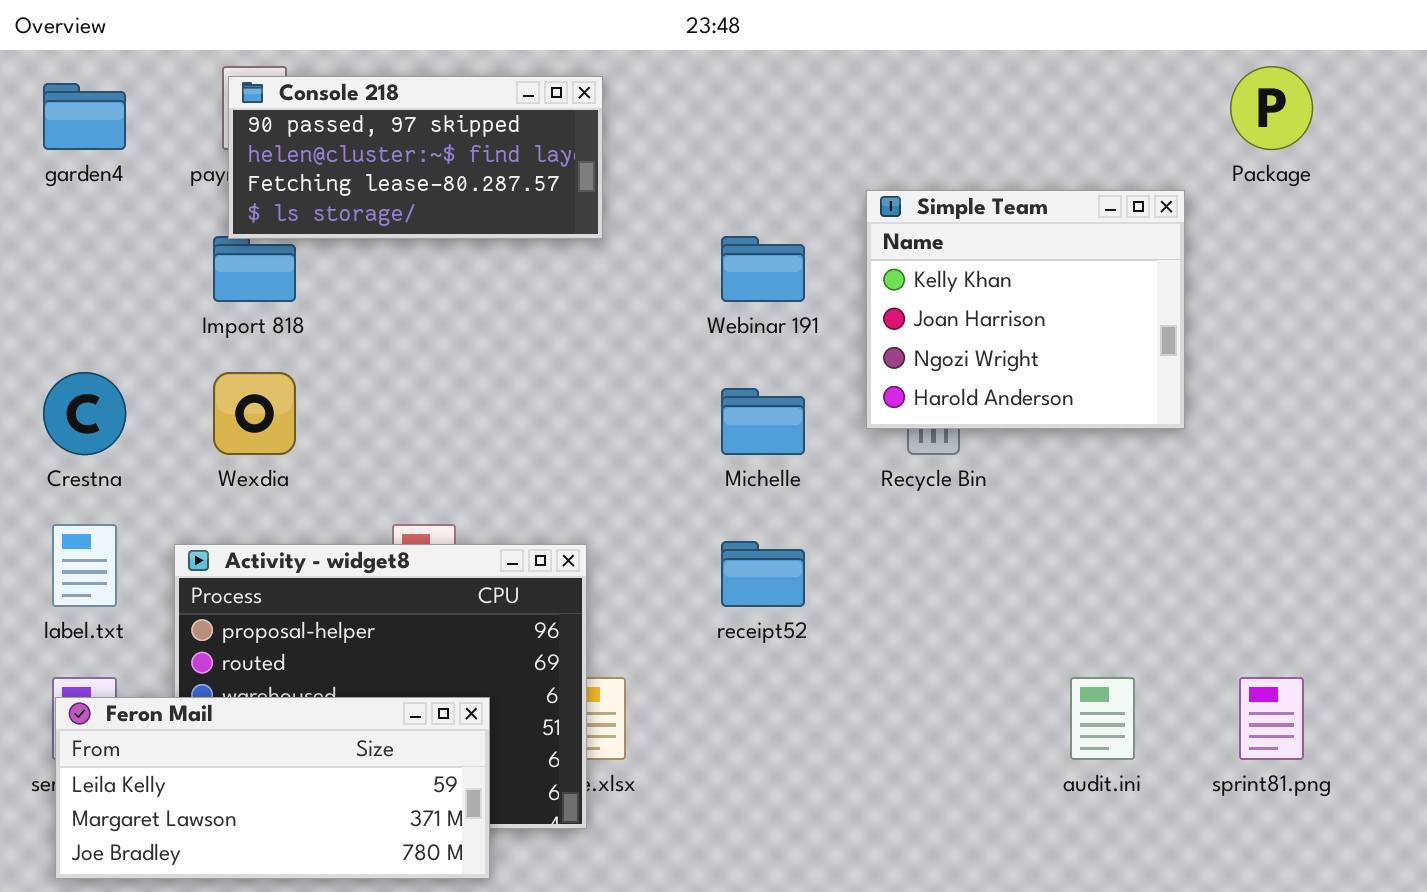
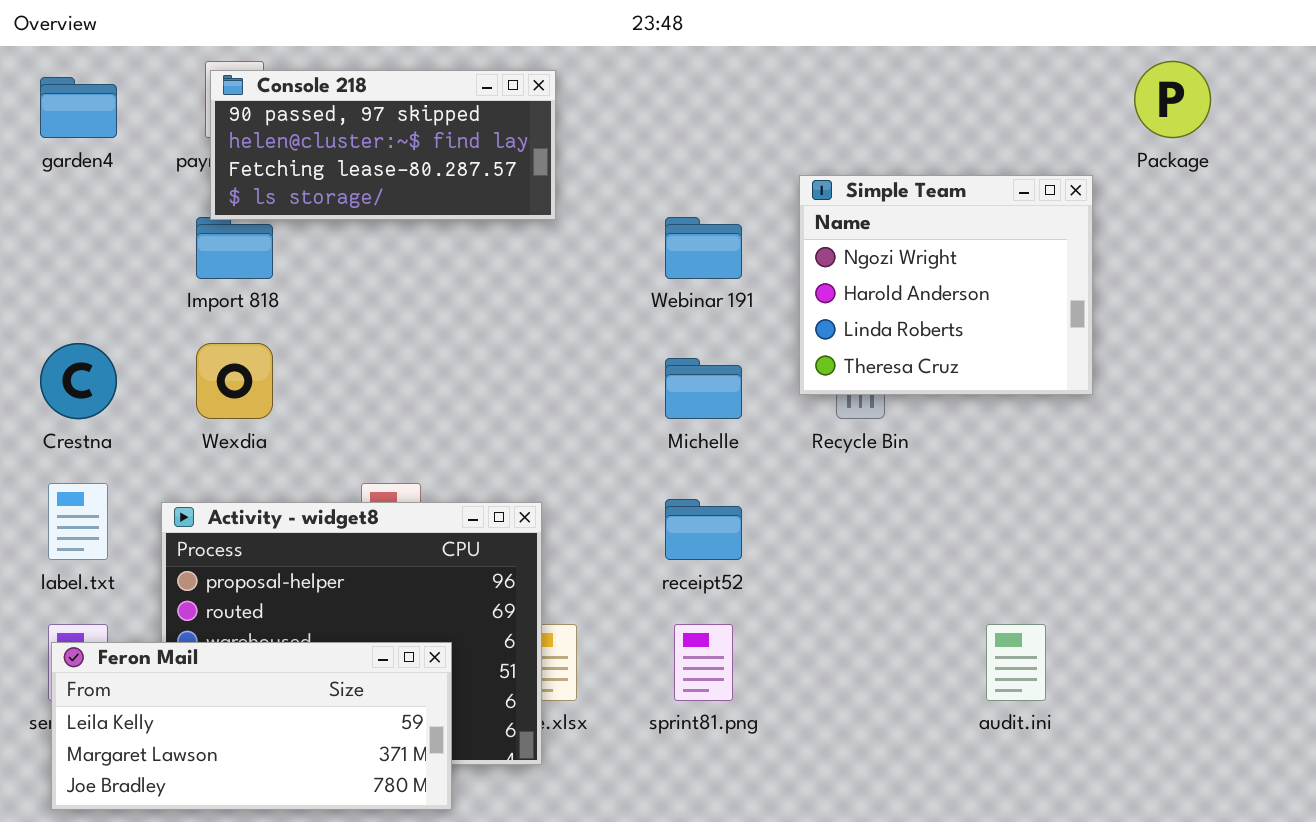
Simple Team: [866,190,1185,429] -> [799,175,1093,395], scrolled down 2 rows
sprint81.png: [1239,677,1304,760] -> [674,624,733,701], moved

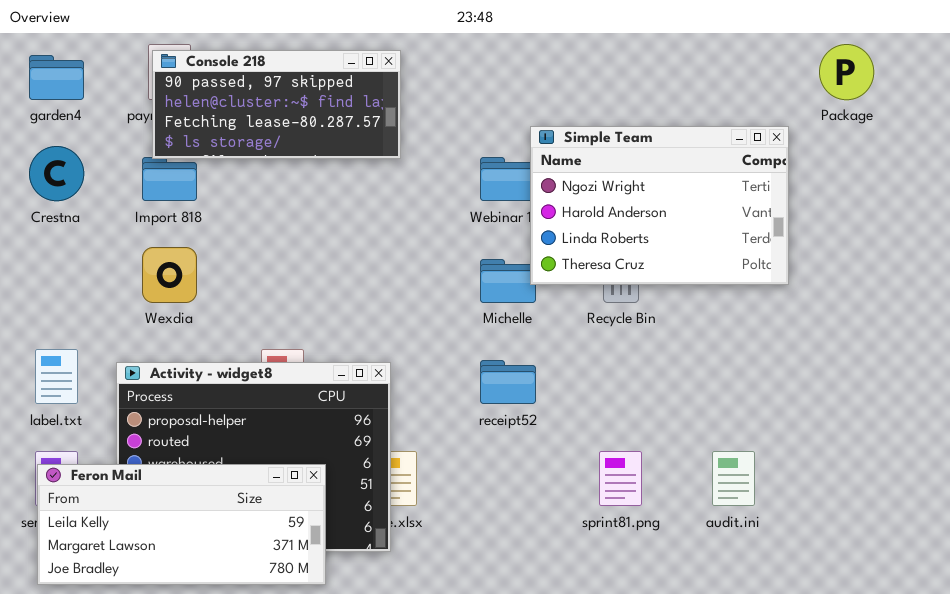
Simple Team: [799,175,1093,395] -> [530,126,789,285], resized
Crestna: [40,343,117,419] -> [29,146,84,201], moved
sprint81.png: [674,624,733,701] -> [599,451,642,506], moved

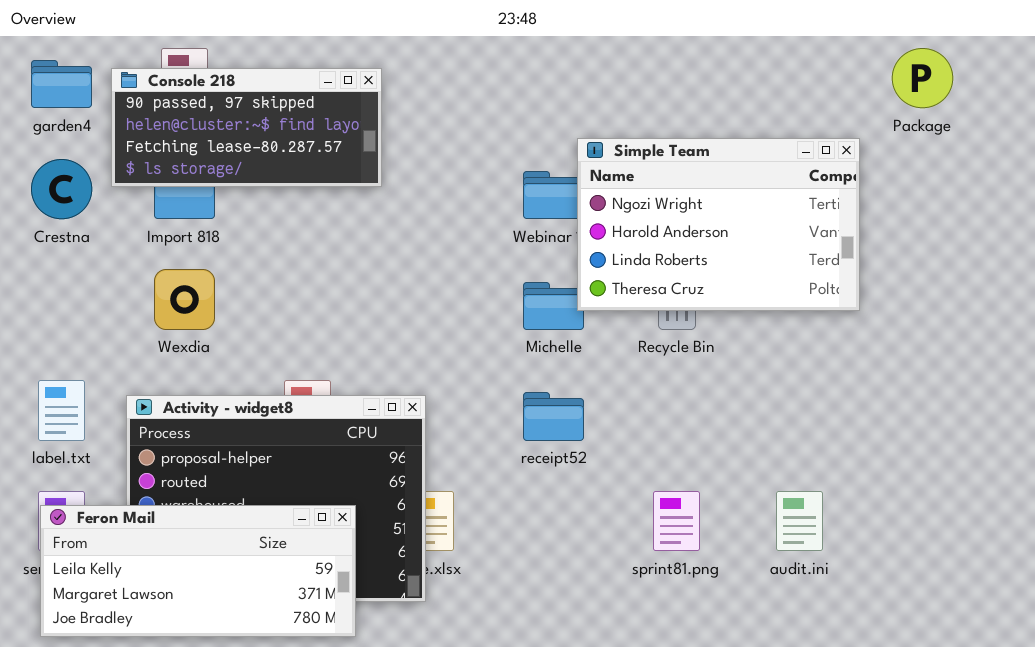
Console 218: [152,50,401,159] -> [111,68,382,187], moved

